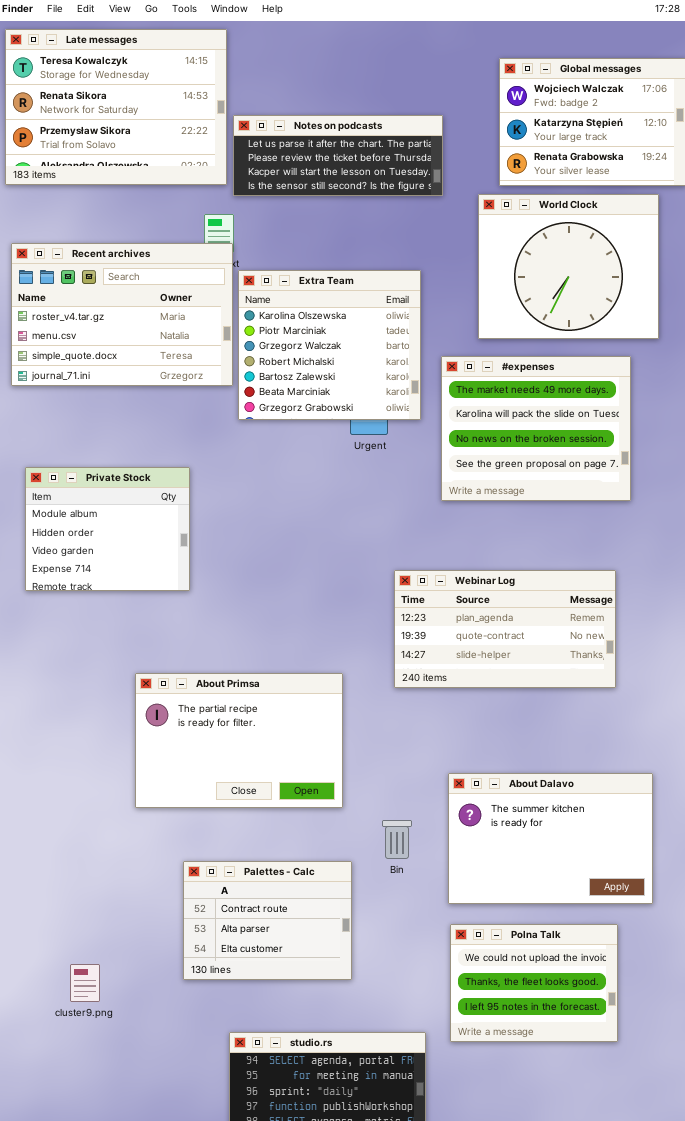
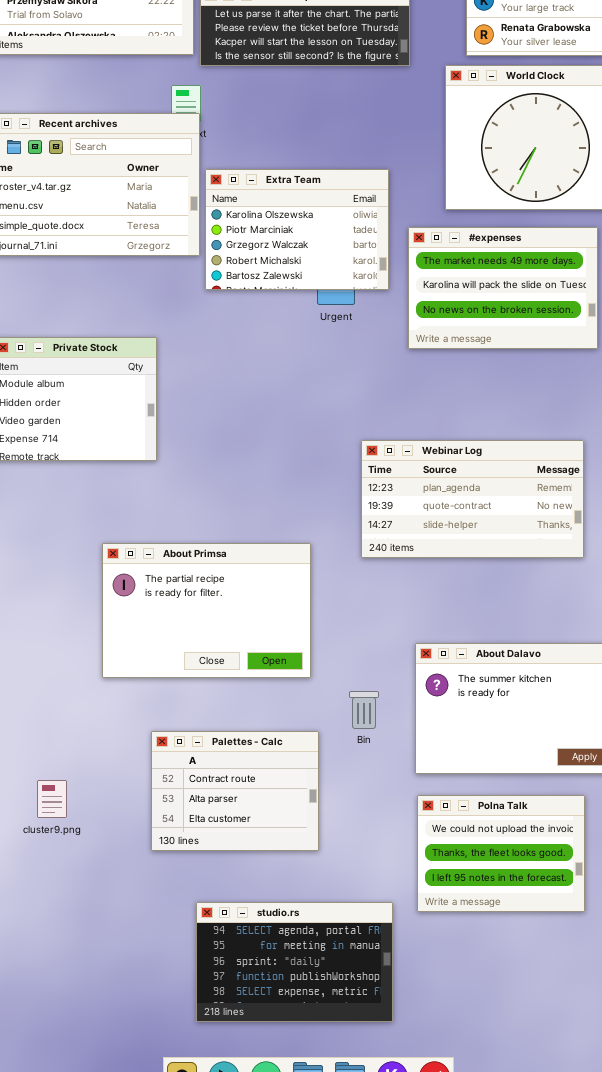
Extra Team: [238,270,421,420] -> [205,169,389,290], resized
#expenses: [441,356,631,501] -> [408,227,598,349], resized
cluster9.png: [70,964,100,1002] -> [37,780,67,818], moved

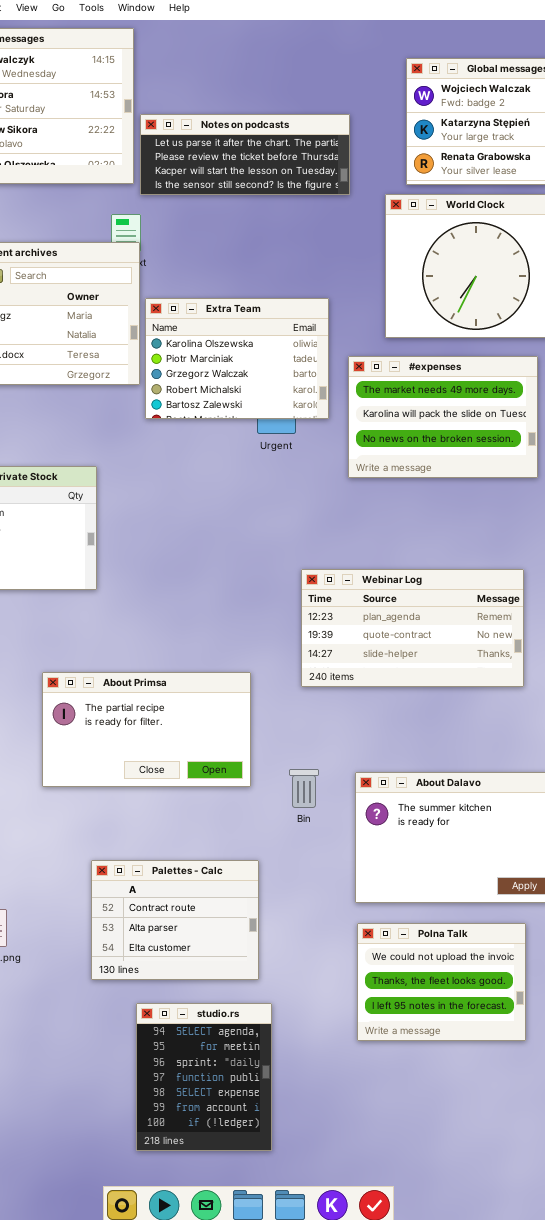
About Primsa: [102,543,311,678] -> [42,672,251,787], resized
Bin: [349,691,379,729] -> [289,769,319,808], moved
studio.rs: [196,902,393,1022] -> [136,1003,272,1151], resized

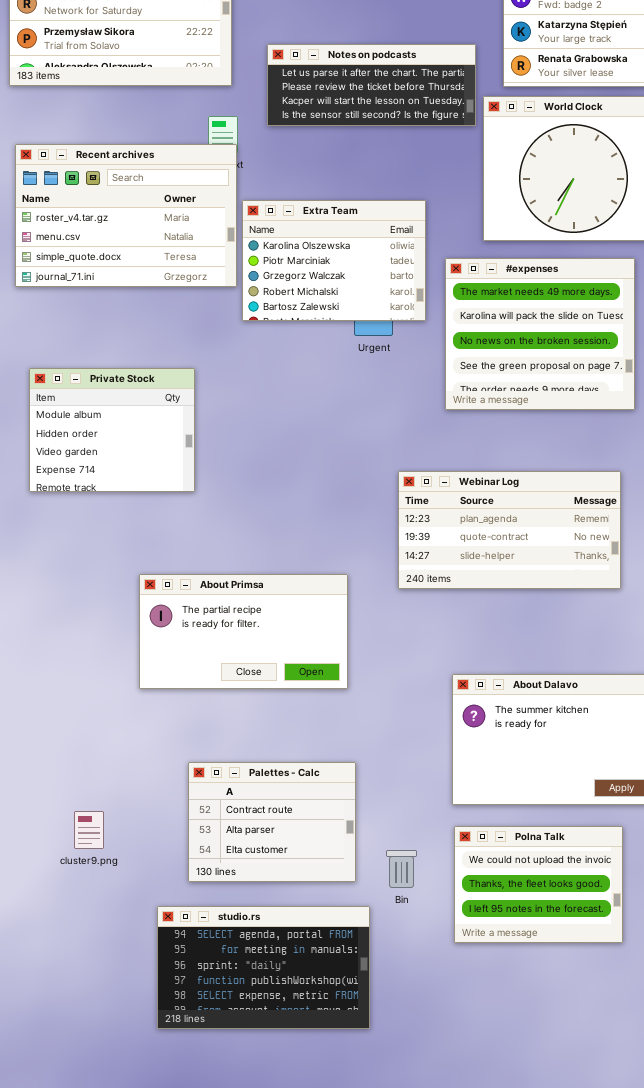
Notes on podcasts: [140,114,350,195] -> [267,44,476,126], moved
#expenses: [348,356,538,478] -> [445,258,635,410], resized
Bin: [289,769,319,808] -> [386,850,417,888], moved
studio.rs: [136,1003,272,1151] -> [157,906,370,1029], resized

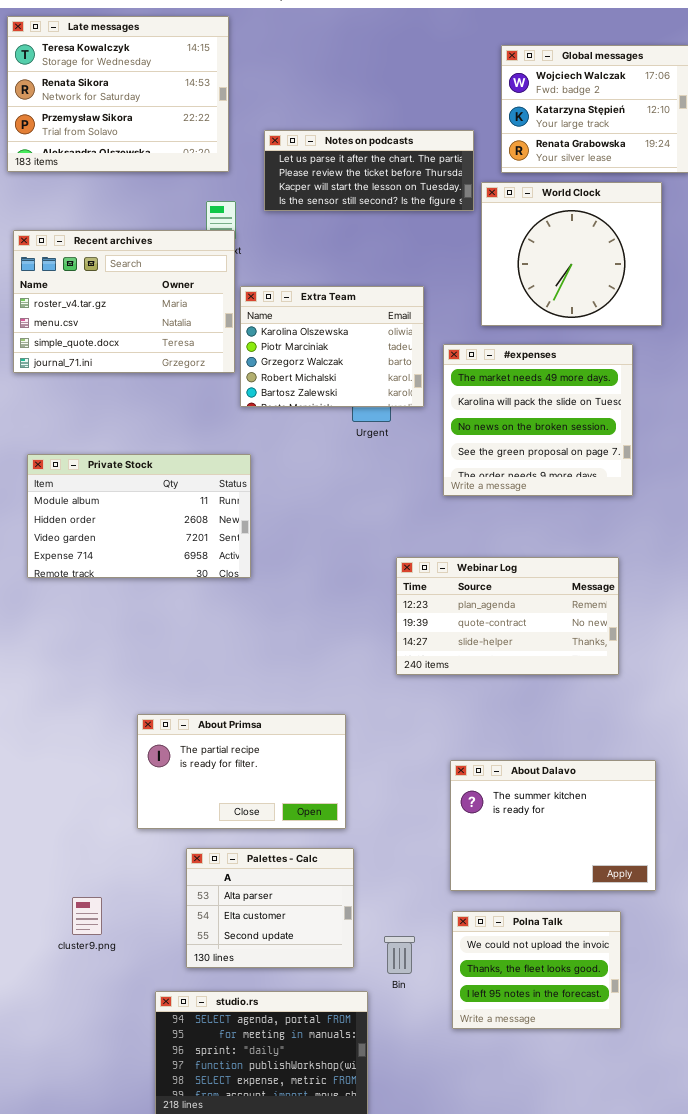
Private Stock: [29,368,195,492] -> [27,454,251,578], resized
About Primsa: [139,574,348,689] -> [137,714,346,829], moved
Palettes - Calc: [188,762,356,882] -> [186,848,354,968], scrolled down 1 row

